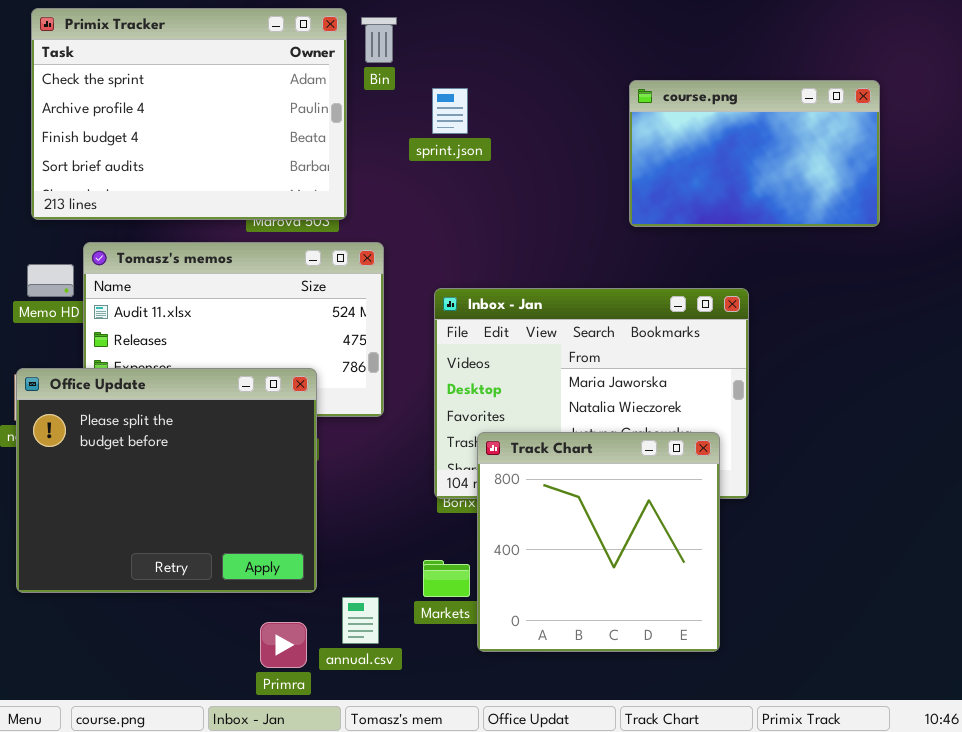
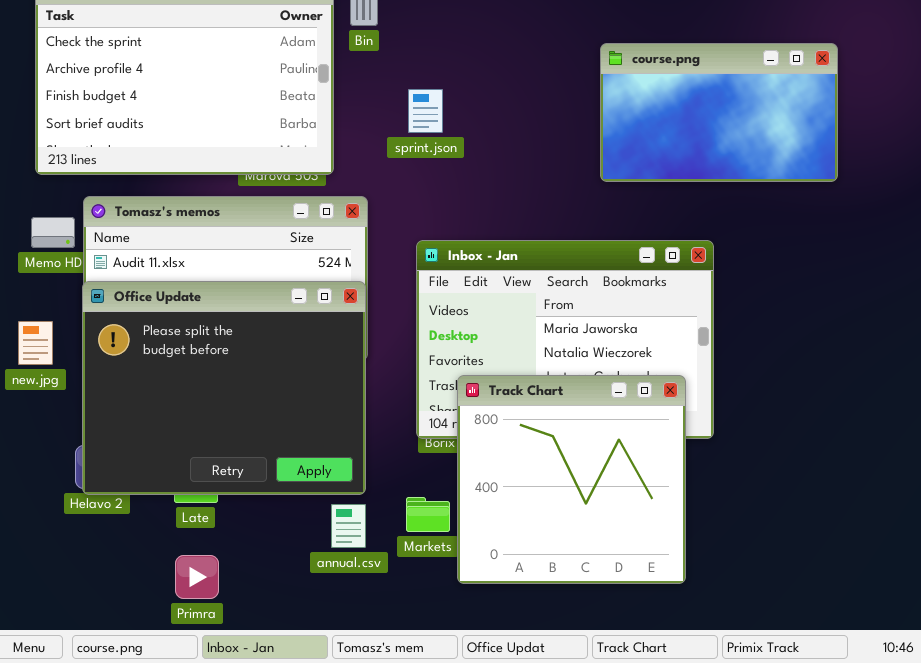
sprint.json: [432,88,468,134] -> [408,89,443,133], moved
Office Update: [16,368,317,593] -> [82,281,366,495], moved
annual.csv: [342,597,379,644] -> [331,504,366,548], moved
Primra: [260,622,307,668] -> [175,555,219,599], moved

